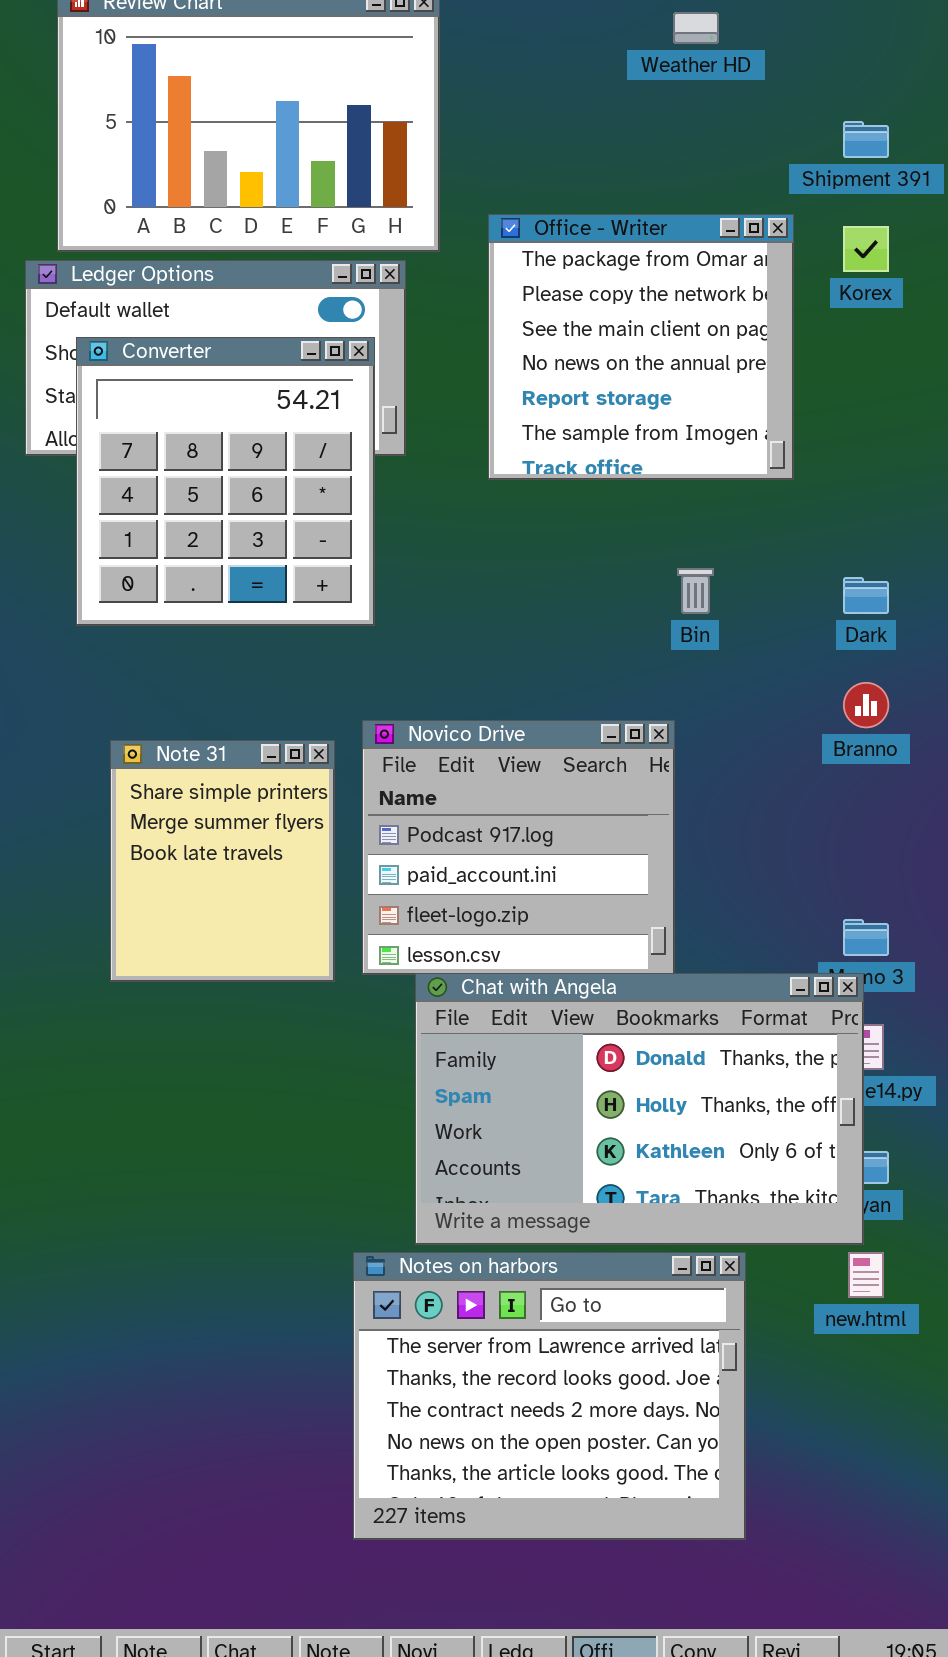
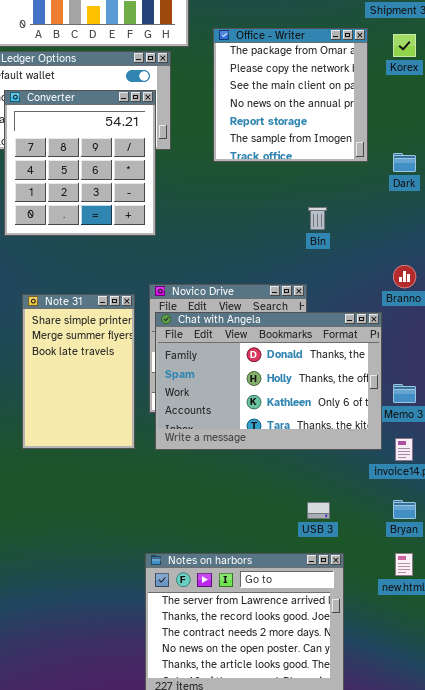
Dark: [843,577,889,614] -> [393,153,416,172], moved
Note 31: [110,740,335,982] -> [22,294,135,449], resized
Chat with Angela: [415,973,864,1245] -> [155,312,382,450], moved

